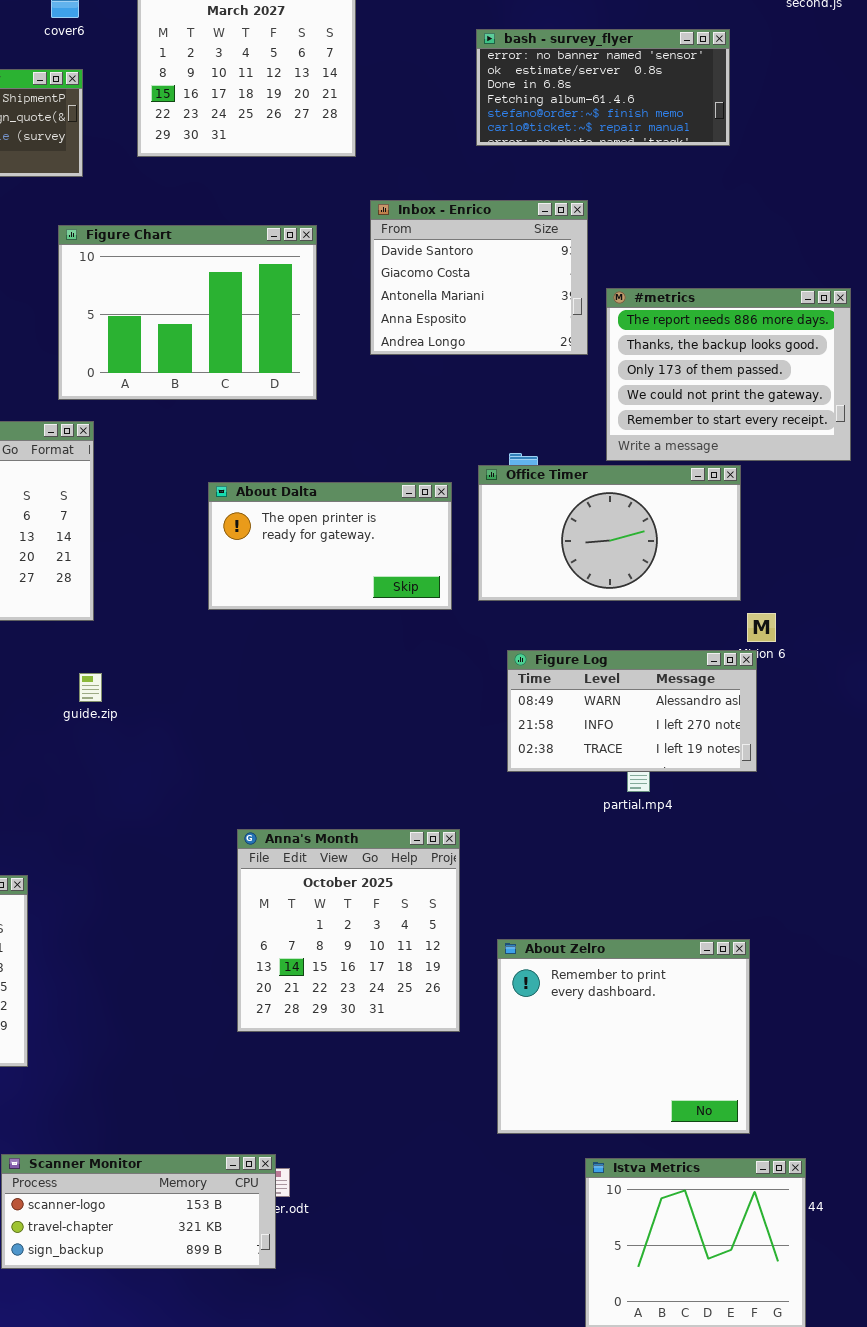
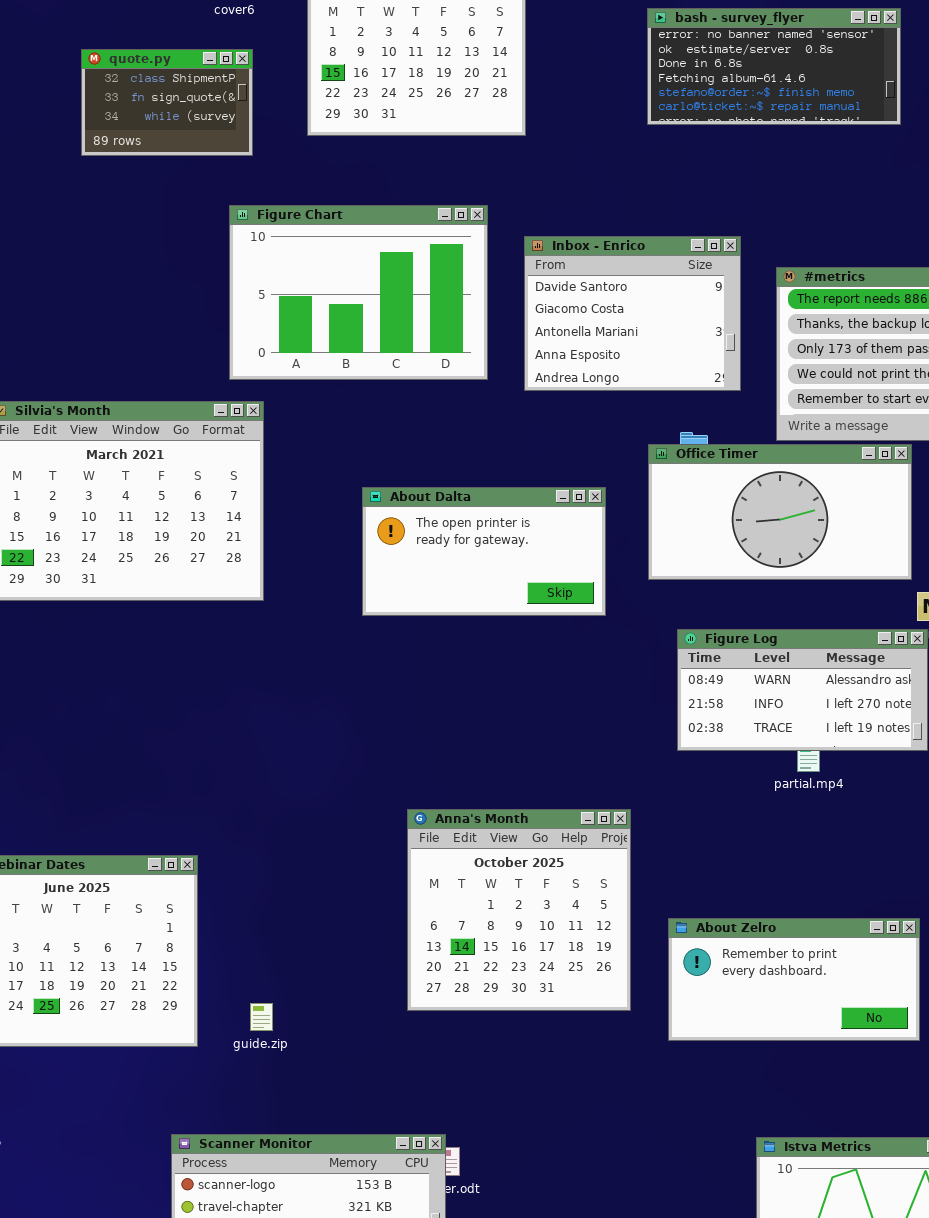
Inbox - Enrico: [370,200,588,355] -> [524,236,741,391], moved
About Dalta: [208,482,452,610] -> [362,487,606,616], moved
guide.zip: [79,673,102,702] -> [250,1003,273,1031], moved
About Zelro: [497,939,750,1134] -> [668,918,920,1041], resized

